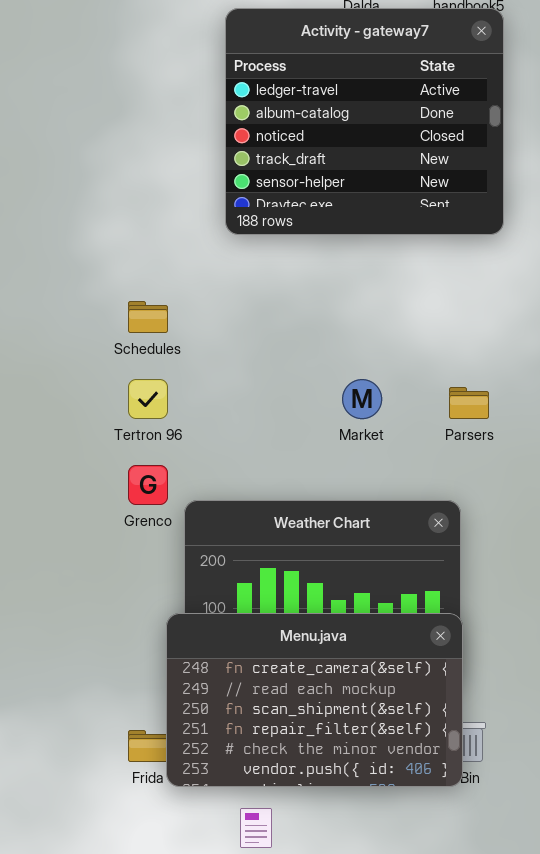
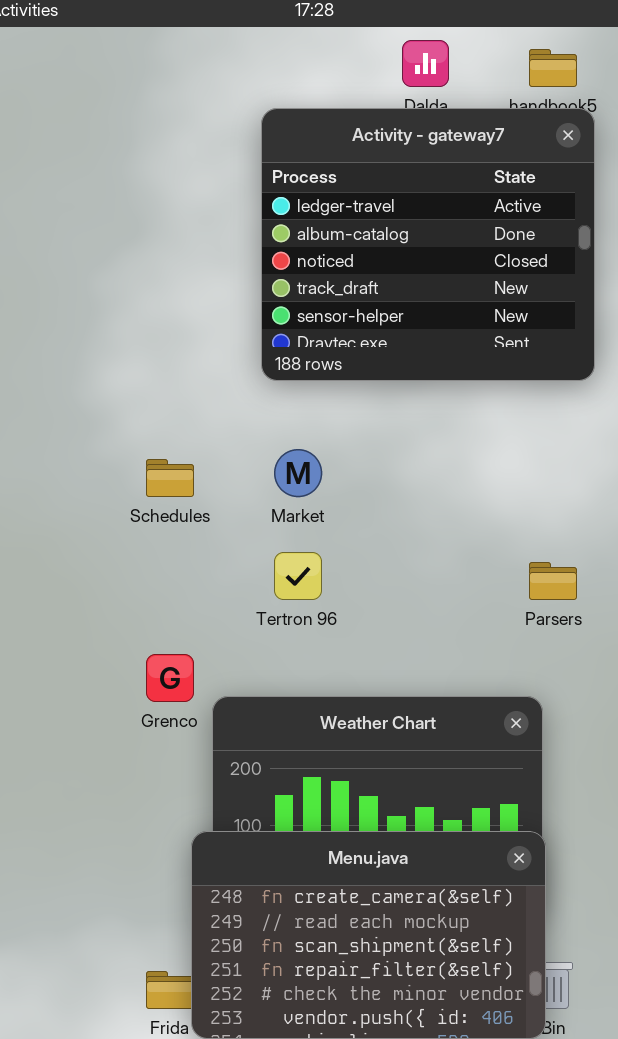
Tertron 96: [128,379,168,419] -> [274,552,322,600], moved
Market: [342,379,382,419] -> [274,449,322,497], moved

